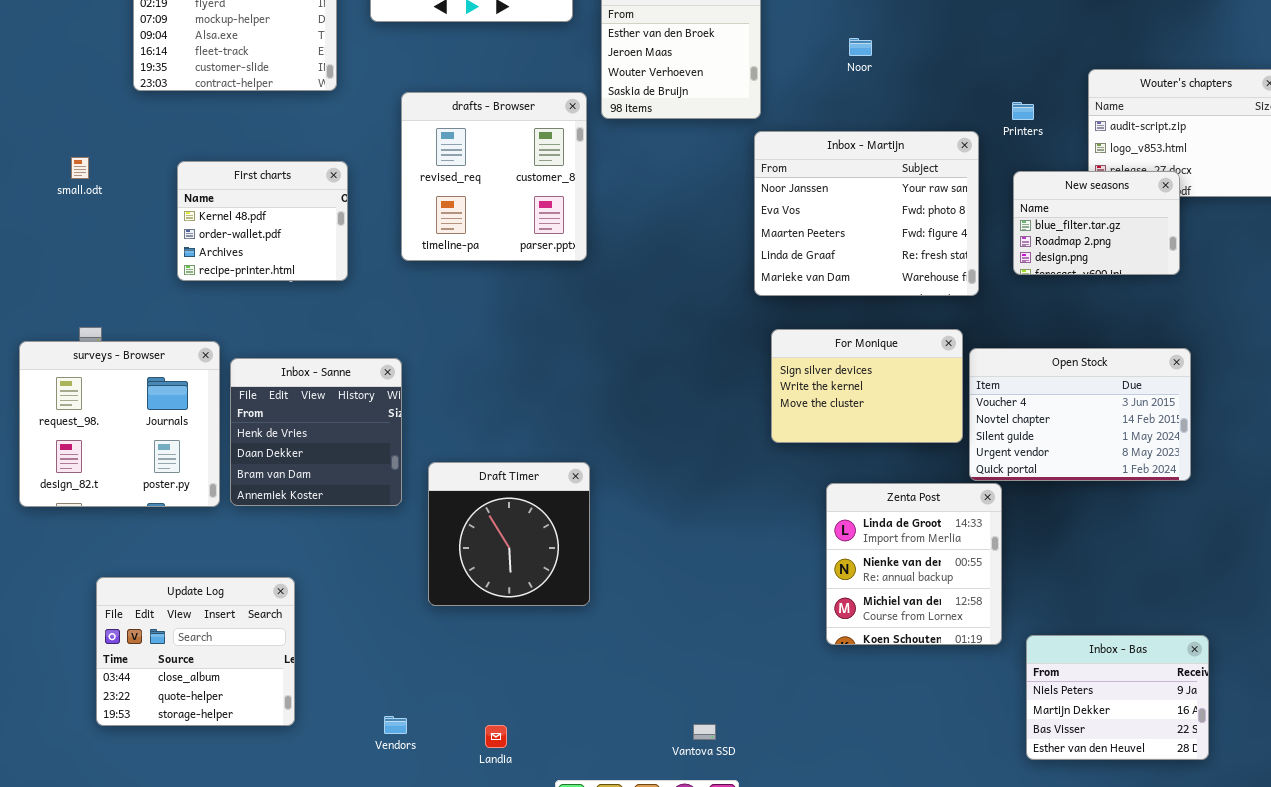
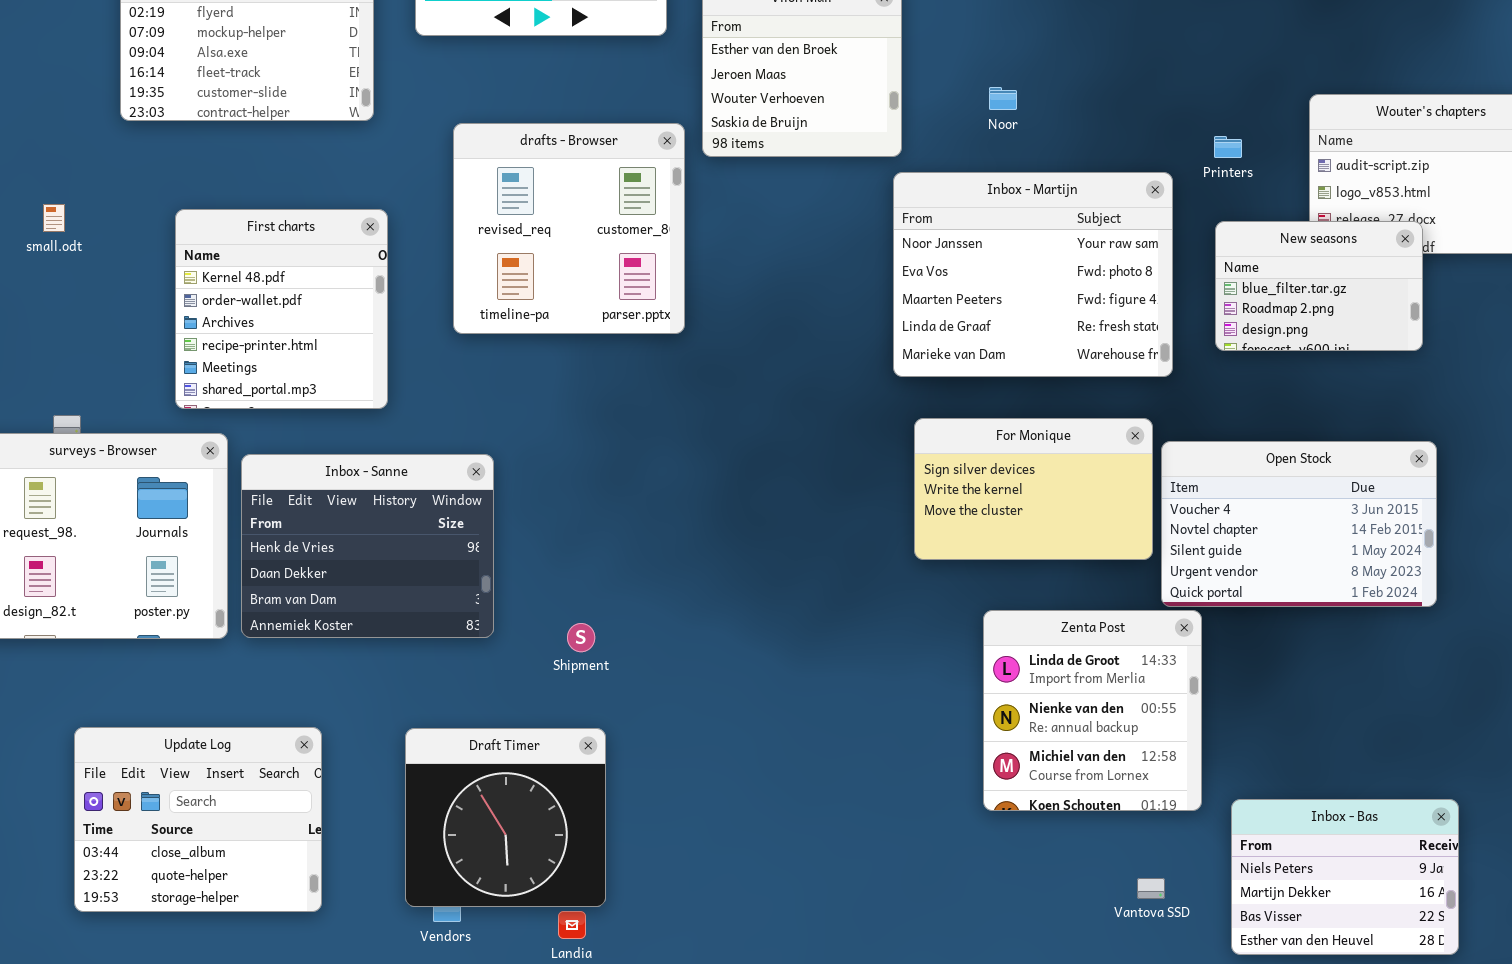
Noor: [849,38,872,56] -> [989,87,1017,110], moved
First charts: [177,161,348,281] -> [175,209,388,409], resized
Inbox - Sanne: [230,358,402,506] -> [241,454,494,638], resized
Draft Timer: [428,462,590,606] -> [405,728,606,907], moved
Vantova SSD: [693,724,716,740] -> [1137,878,1165,899], moved

